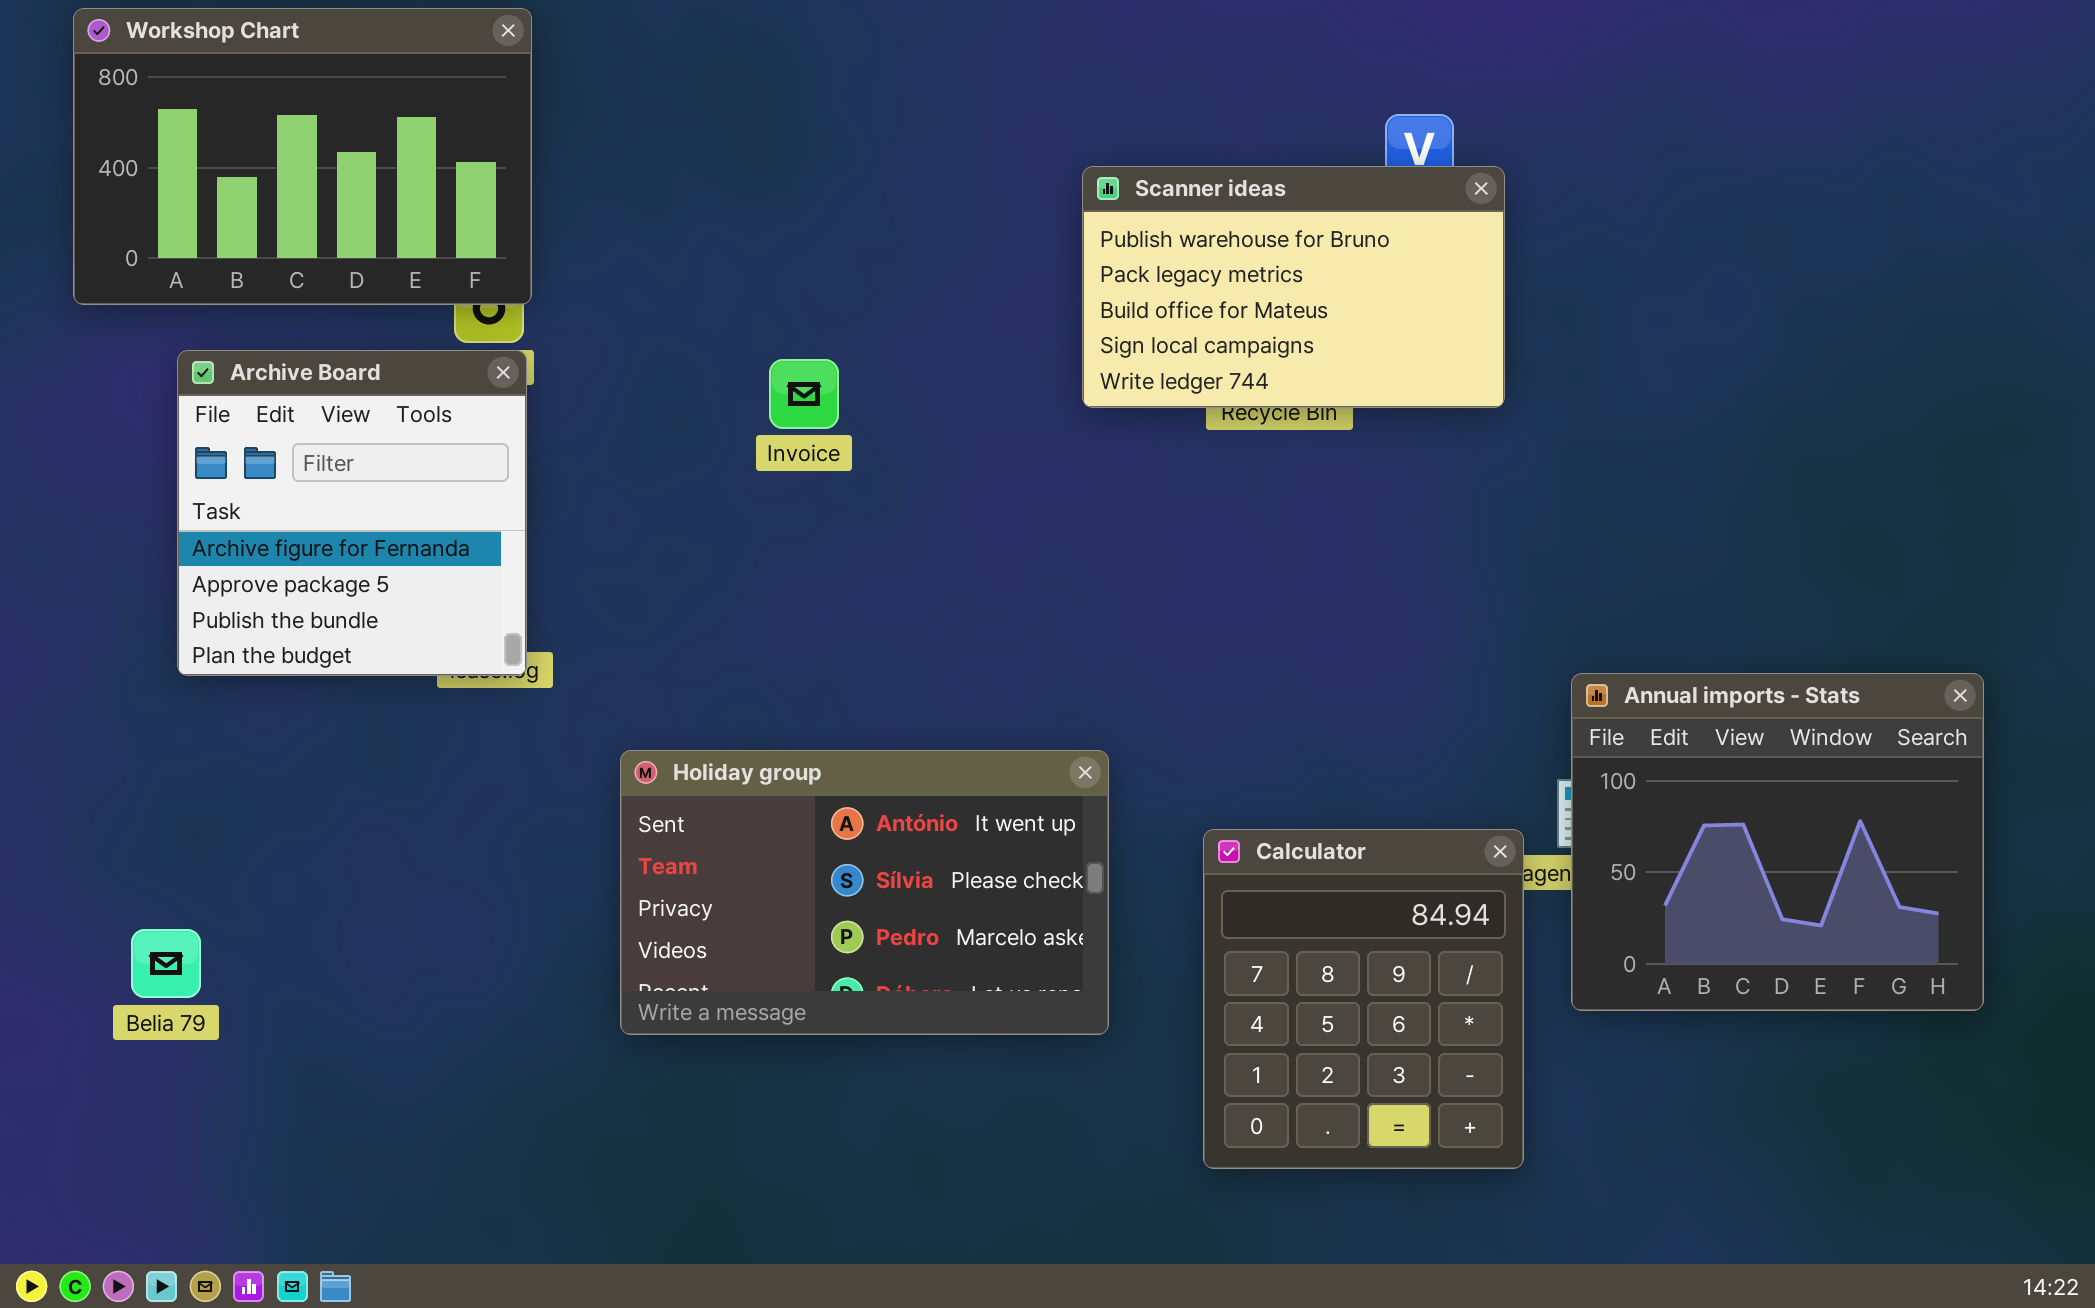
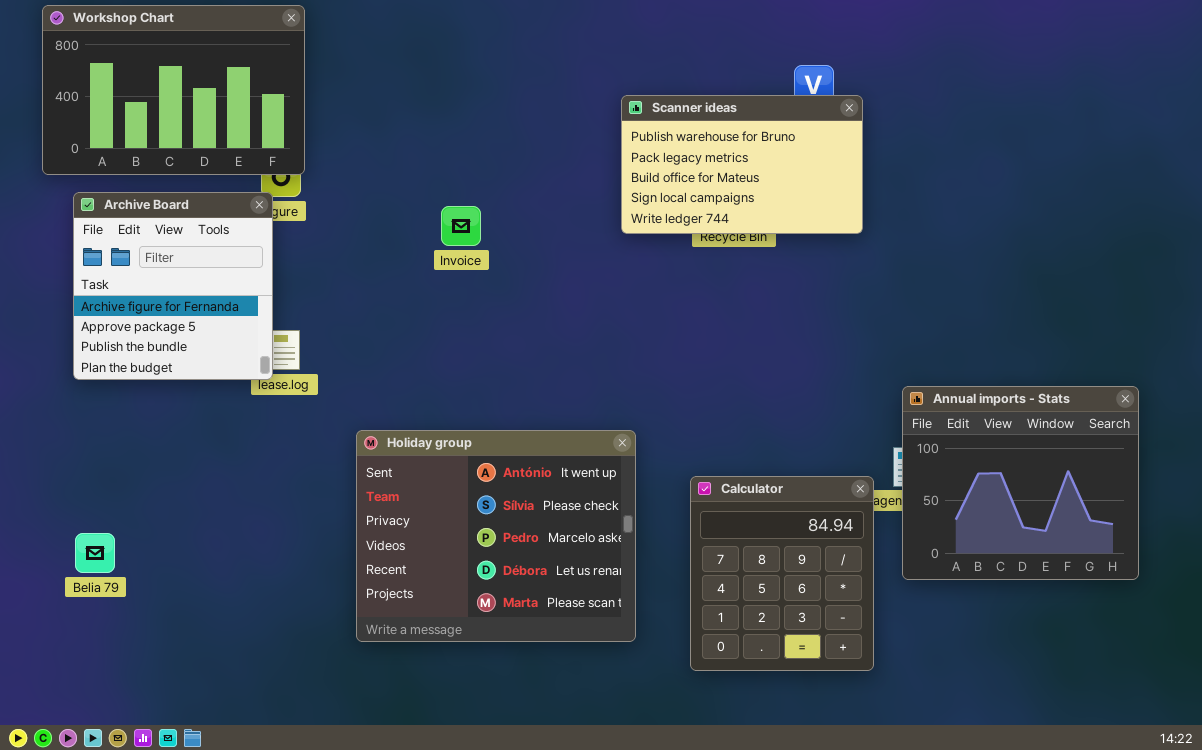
Archive Board: [177,350,527,676] -> [73,192,273,380], moved
Holiday group: [620,750,1109,1035] -> [356,430,636,642], resized

